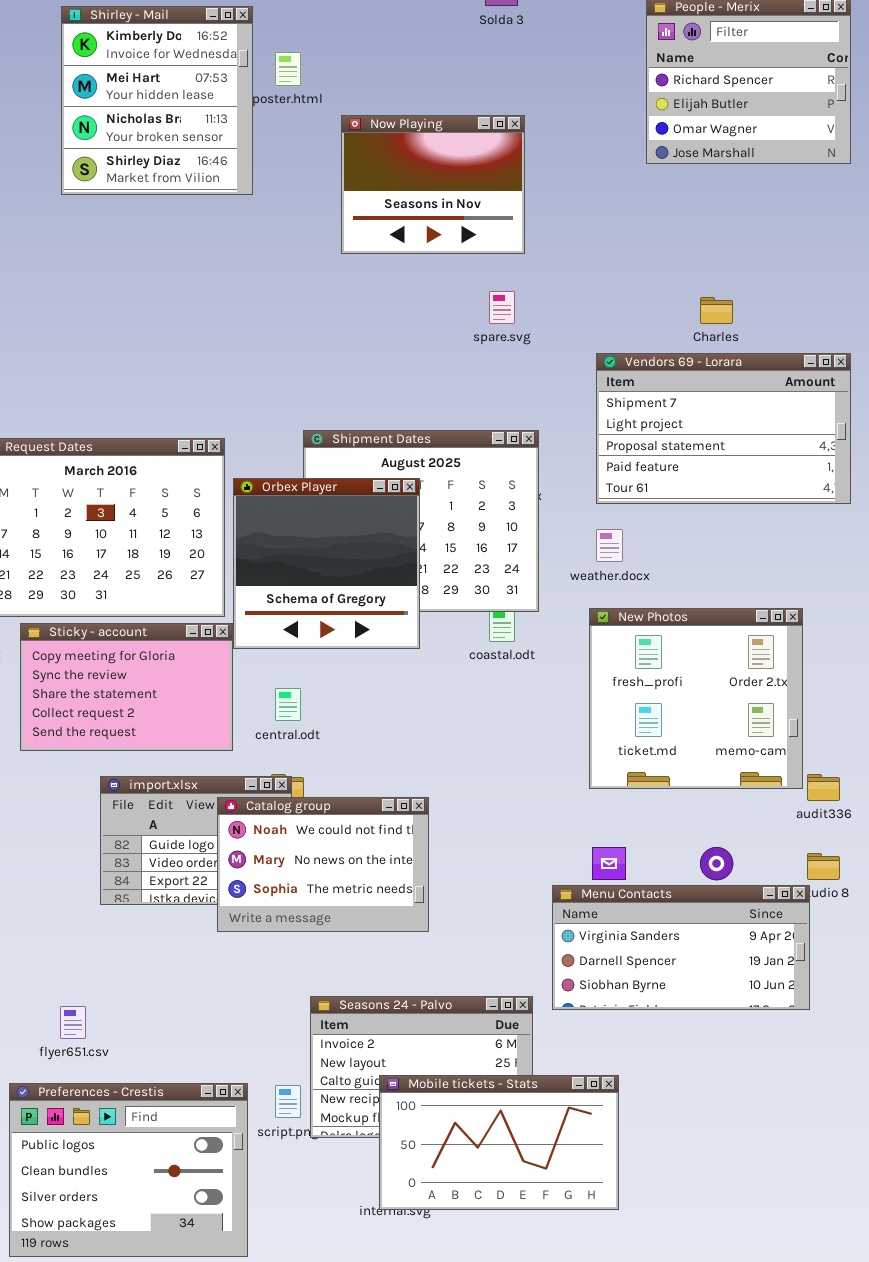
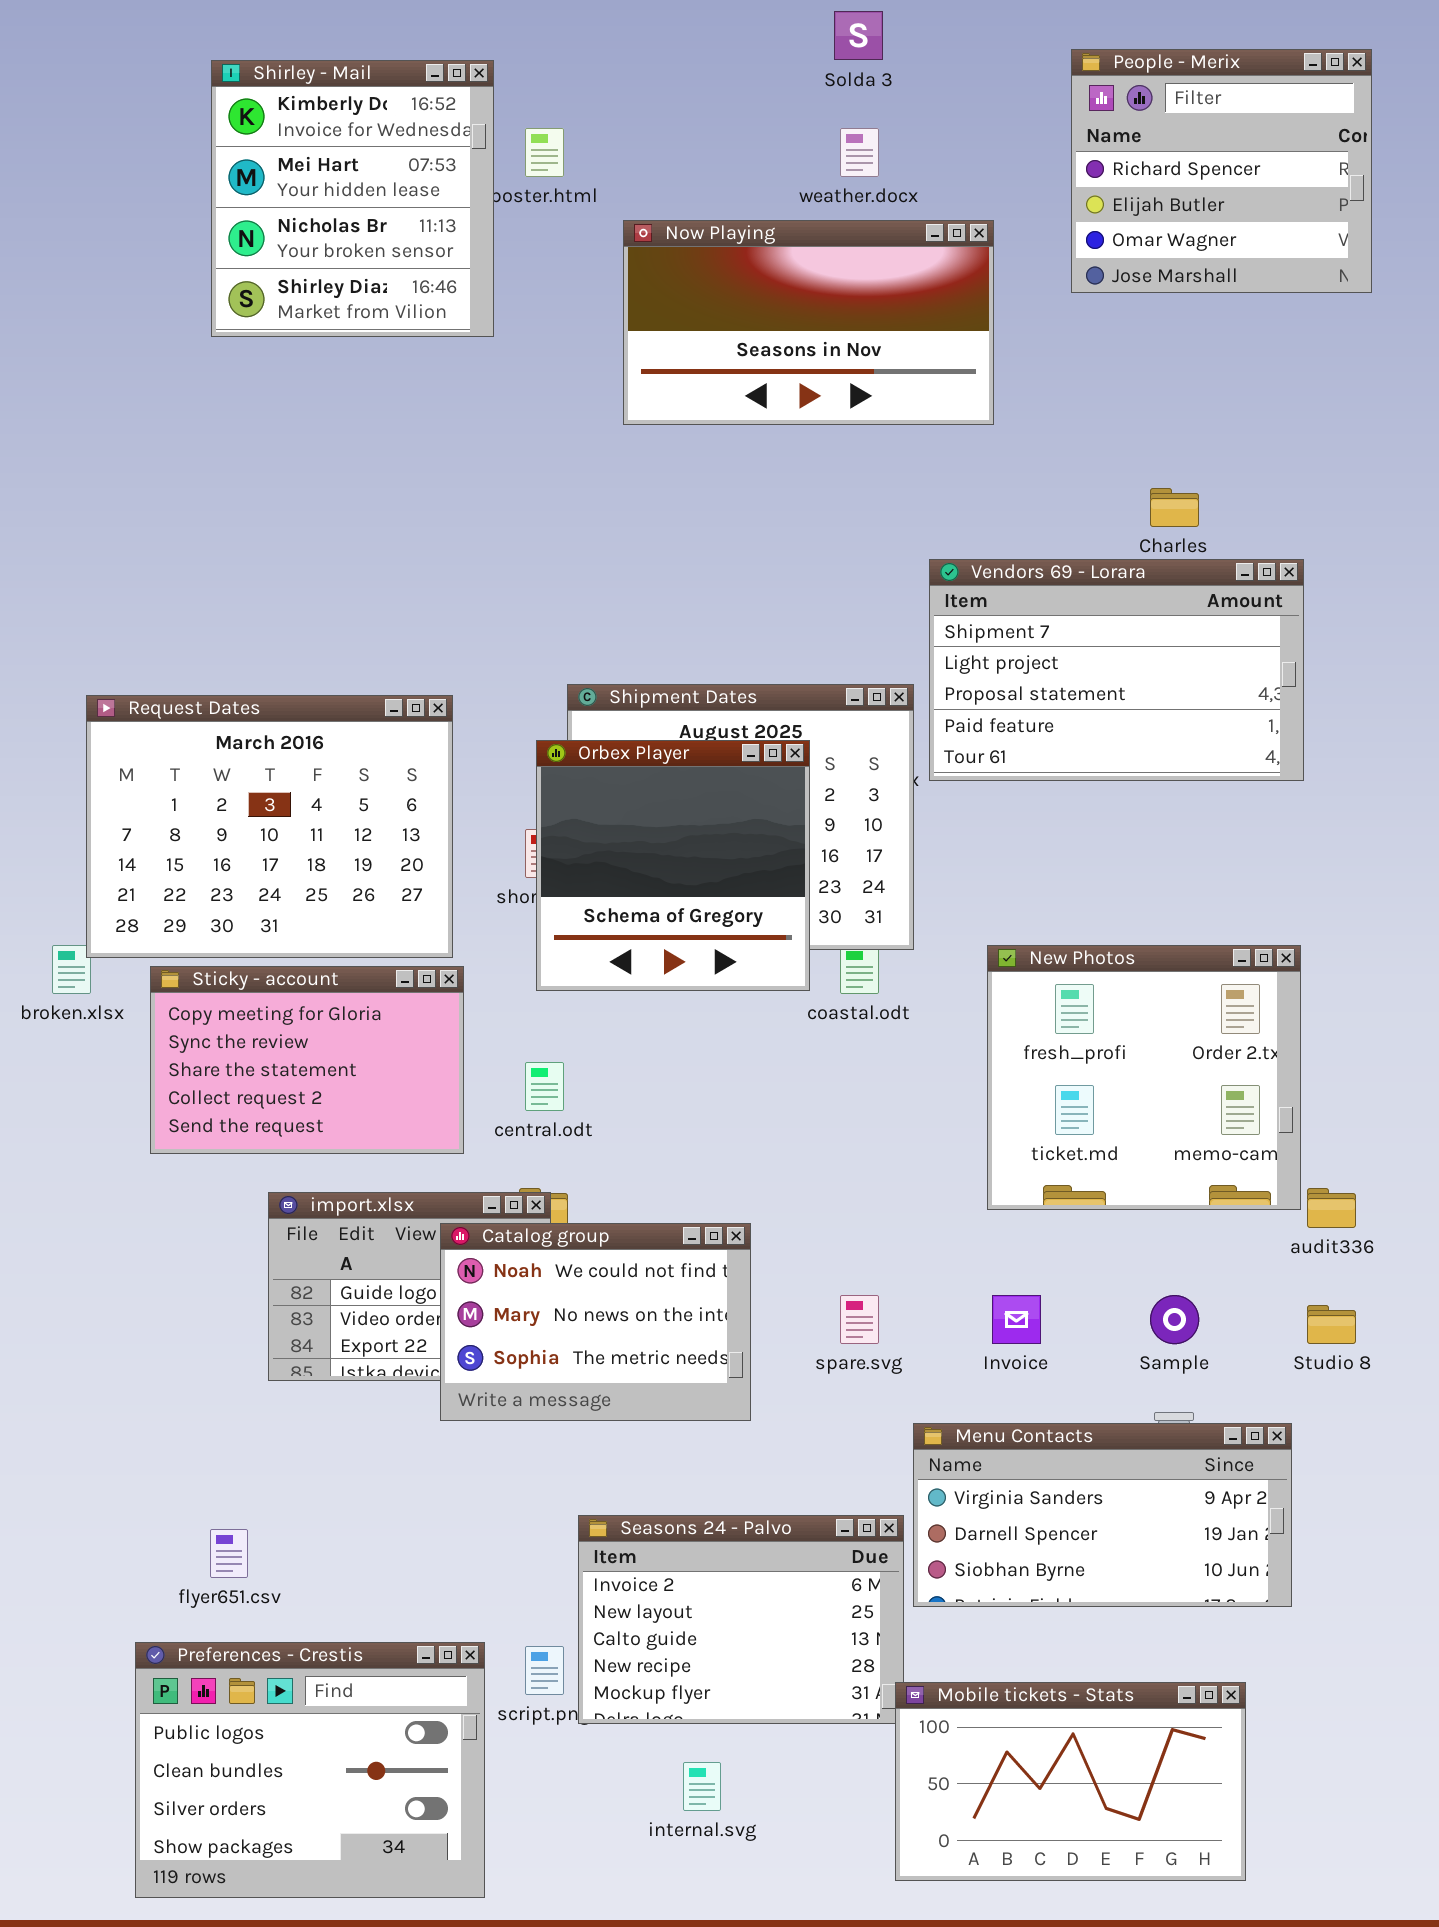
Now Playing: [341,115,525,254] -> [623,220,994,425], resized
spare.svg: [489,291,515,324] -> [840,1295,879,1344], moved
Vendors 69 - Lorara: [596,353,851,504] -> [929,559,1304,781], moved
Orbex Player: [233,478,420,649] -> [536,740,810,991], moved
weather.docx: [596,529,623,562] -> [840,128,879,177], moved
Menu Contacts: [552,885,810,1010] -> [913,1423,1292,1607], moved
Mobile tickets - Stats: [379,1075,619,1210] -> [895,1682,1246,1881], moved

